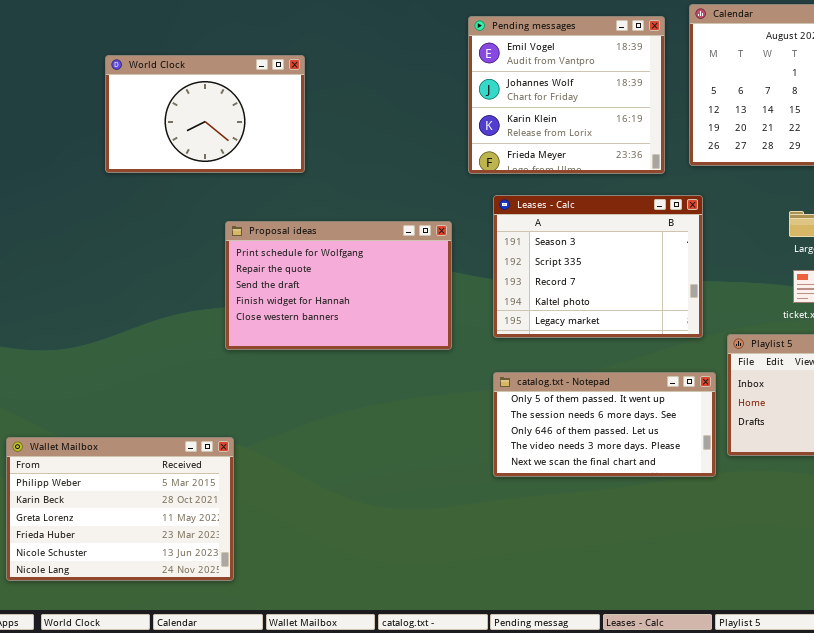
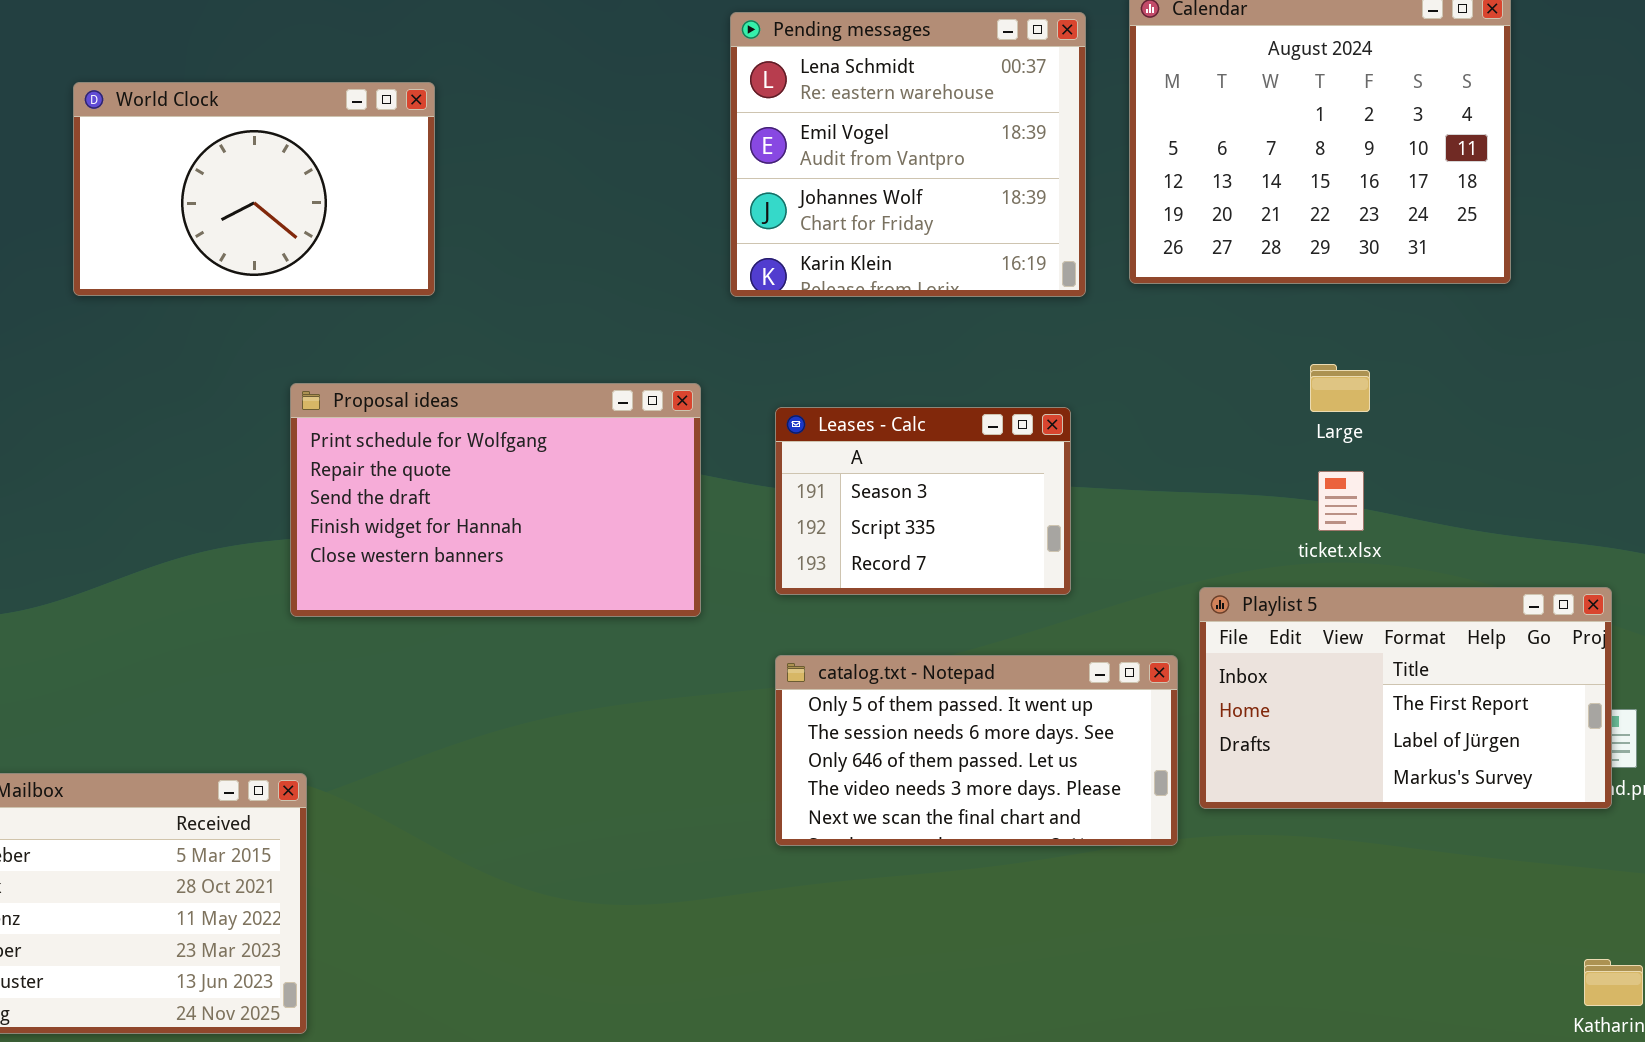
Pending messages: [468,16,665,174] -> [730,12,1086,297], scrolled up 1 row
Leases - Calc: [493,195,703,338] -> [775,407,1071,595], resized

